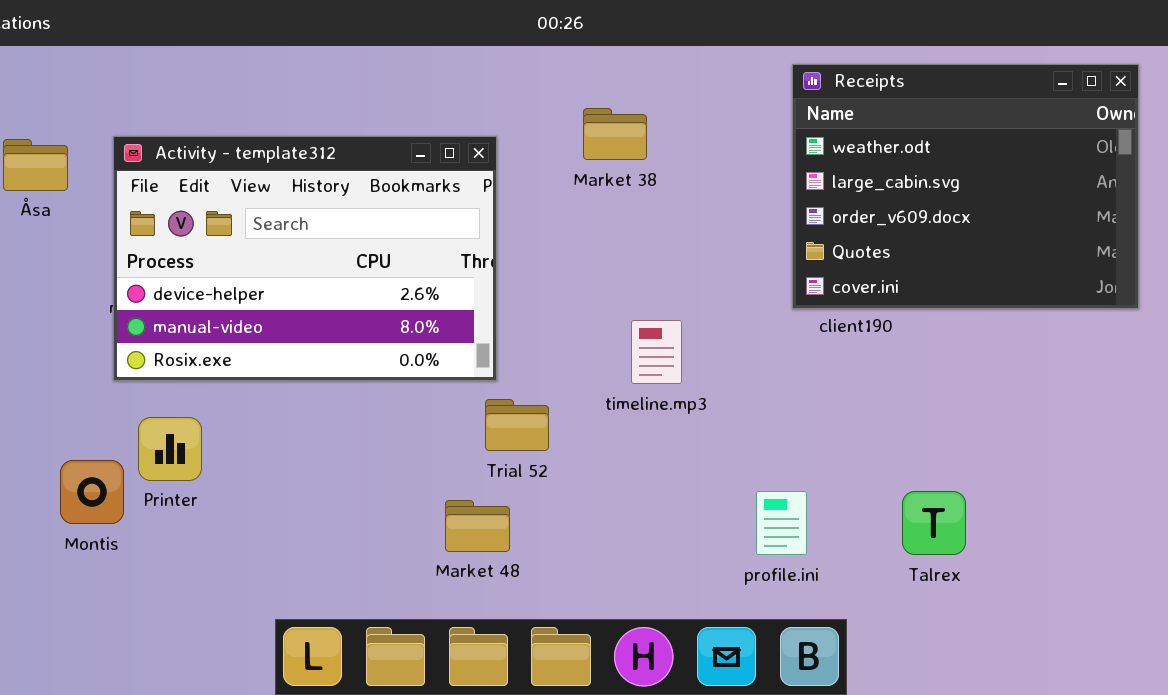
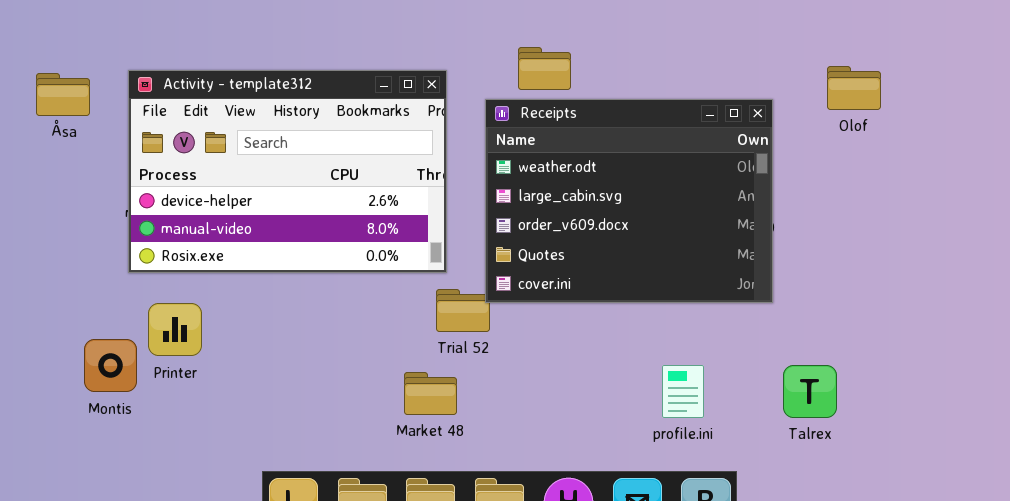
Receipts: [792,64,1139,309] -> [485,99,773,303], moved

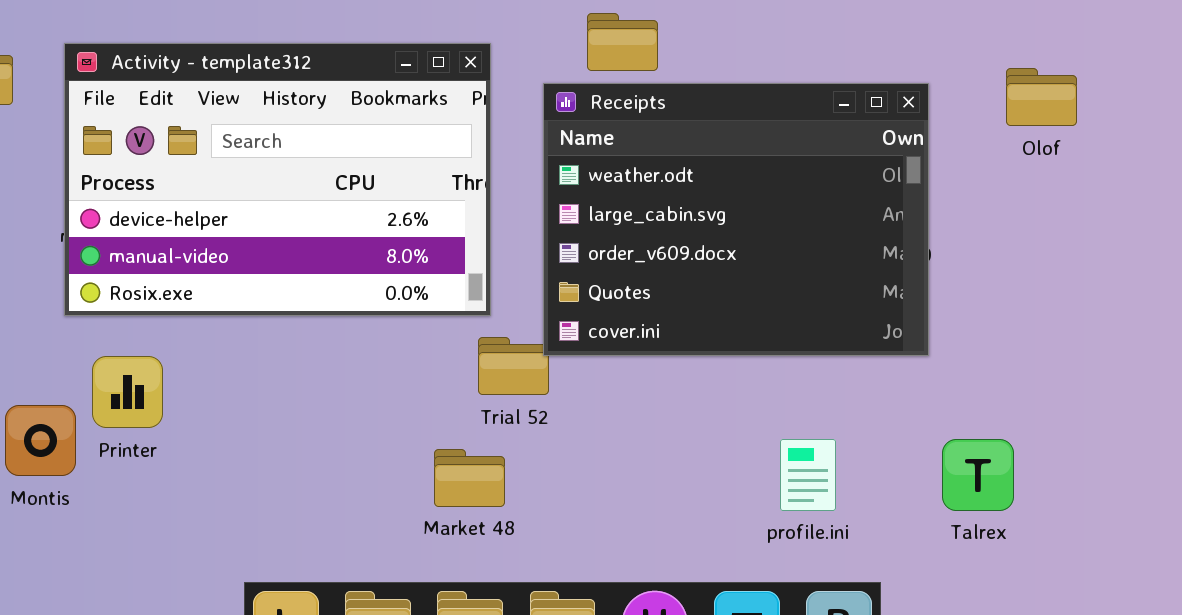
Olof: [827,66,881,110] -> [1006,68,1077,126], moved

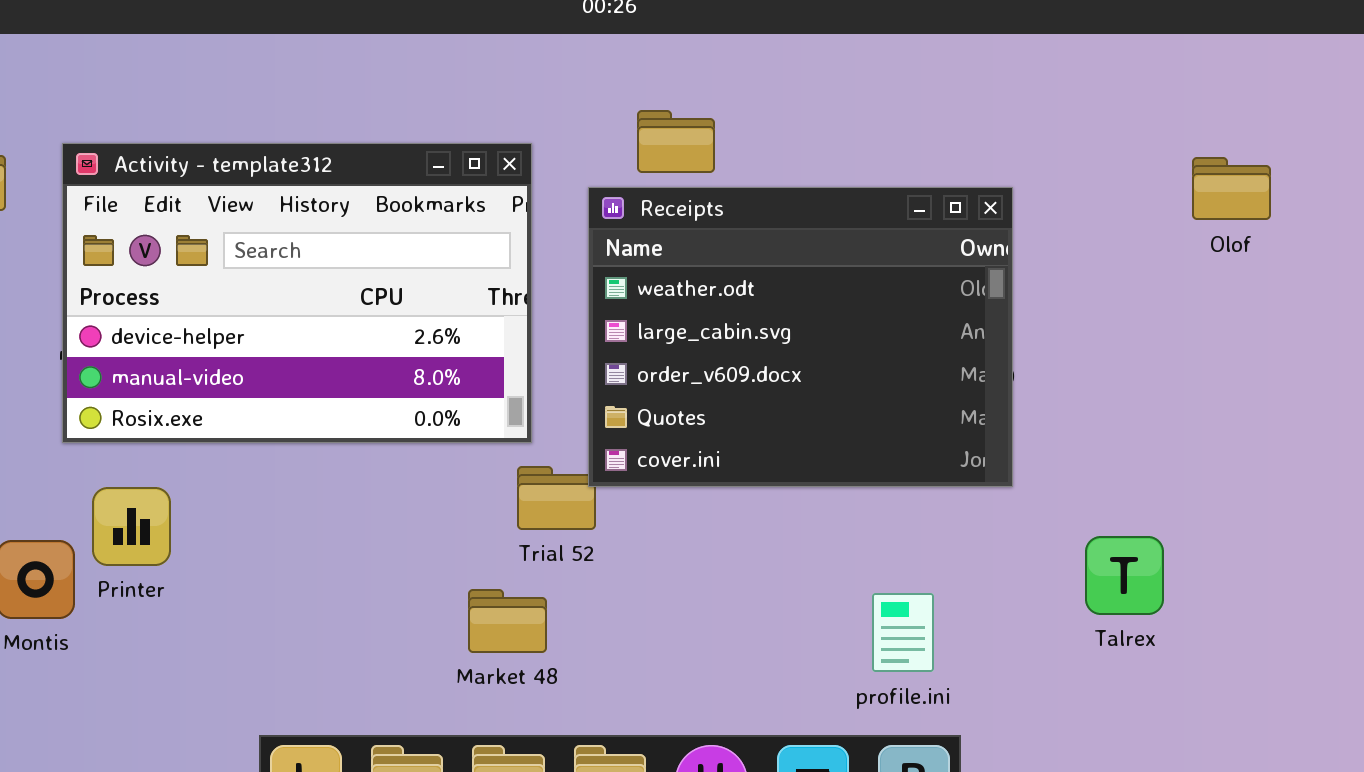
Olof: [1006,68,1077,126] -> [1192,157,1271,220], moved
profile.ini: [780,439,836,511] -> [872,593,934,672], moved
Talrex: [942,439,1014,511] -> [1085,536,1164,615], moved

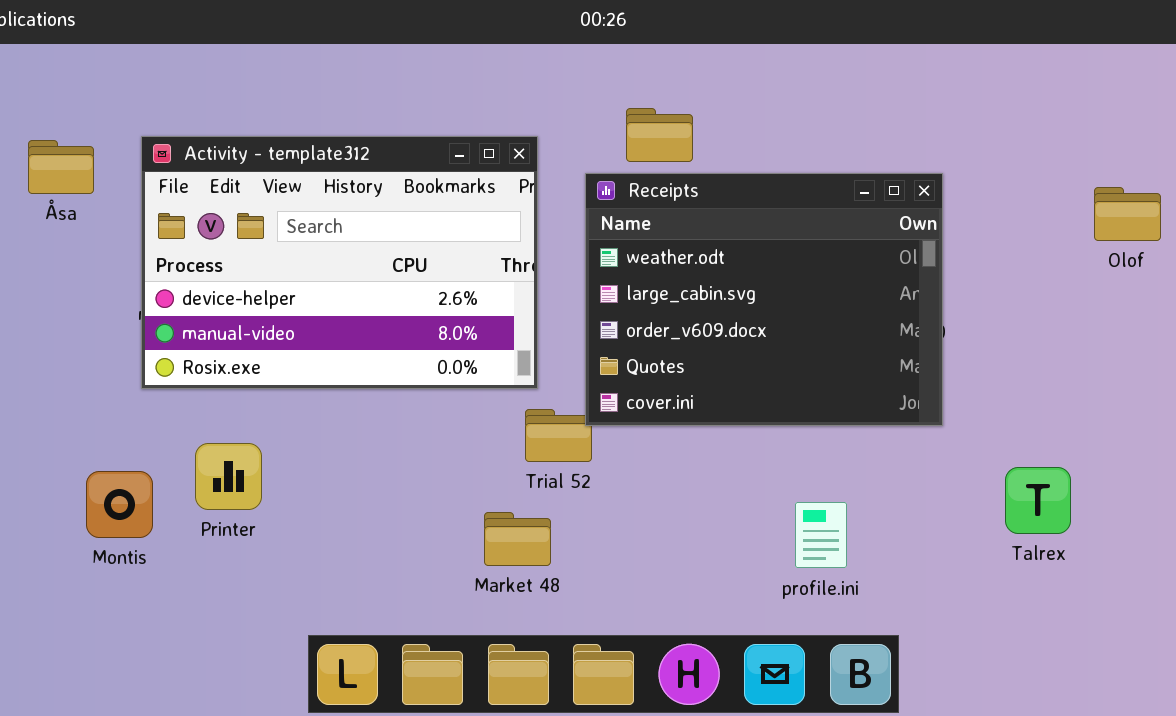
Olof: [1192,157,1271,220] -> [1094,187,1161,241], moved
Printer: [92,487,171,566] -> [195,443,262,510], moved
profile.ini: [872,593,934,672] -> [795,502,847,568], moved

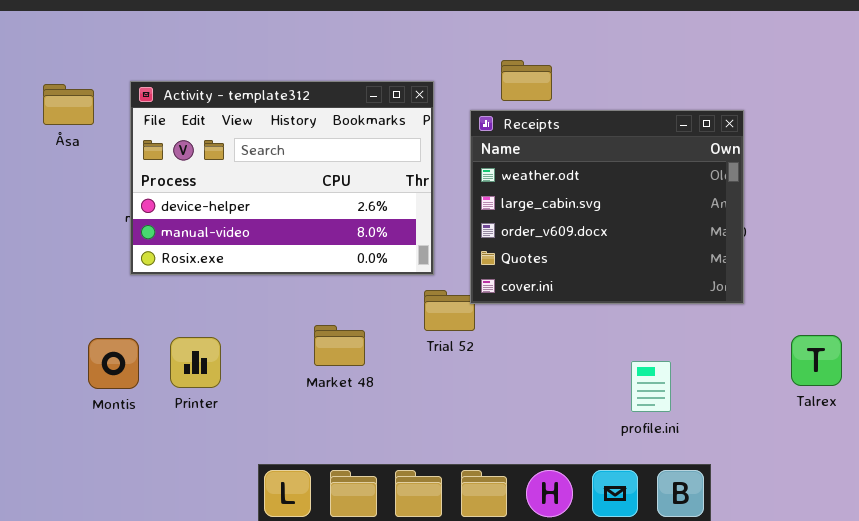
Printer: [195,443,262,510] -> [170,337,221,388], moved
Market 48: [484,512,551,566] -> [314,325,365,366], moved

